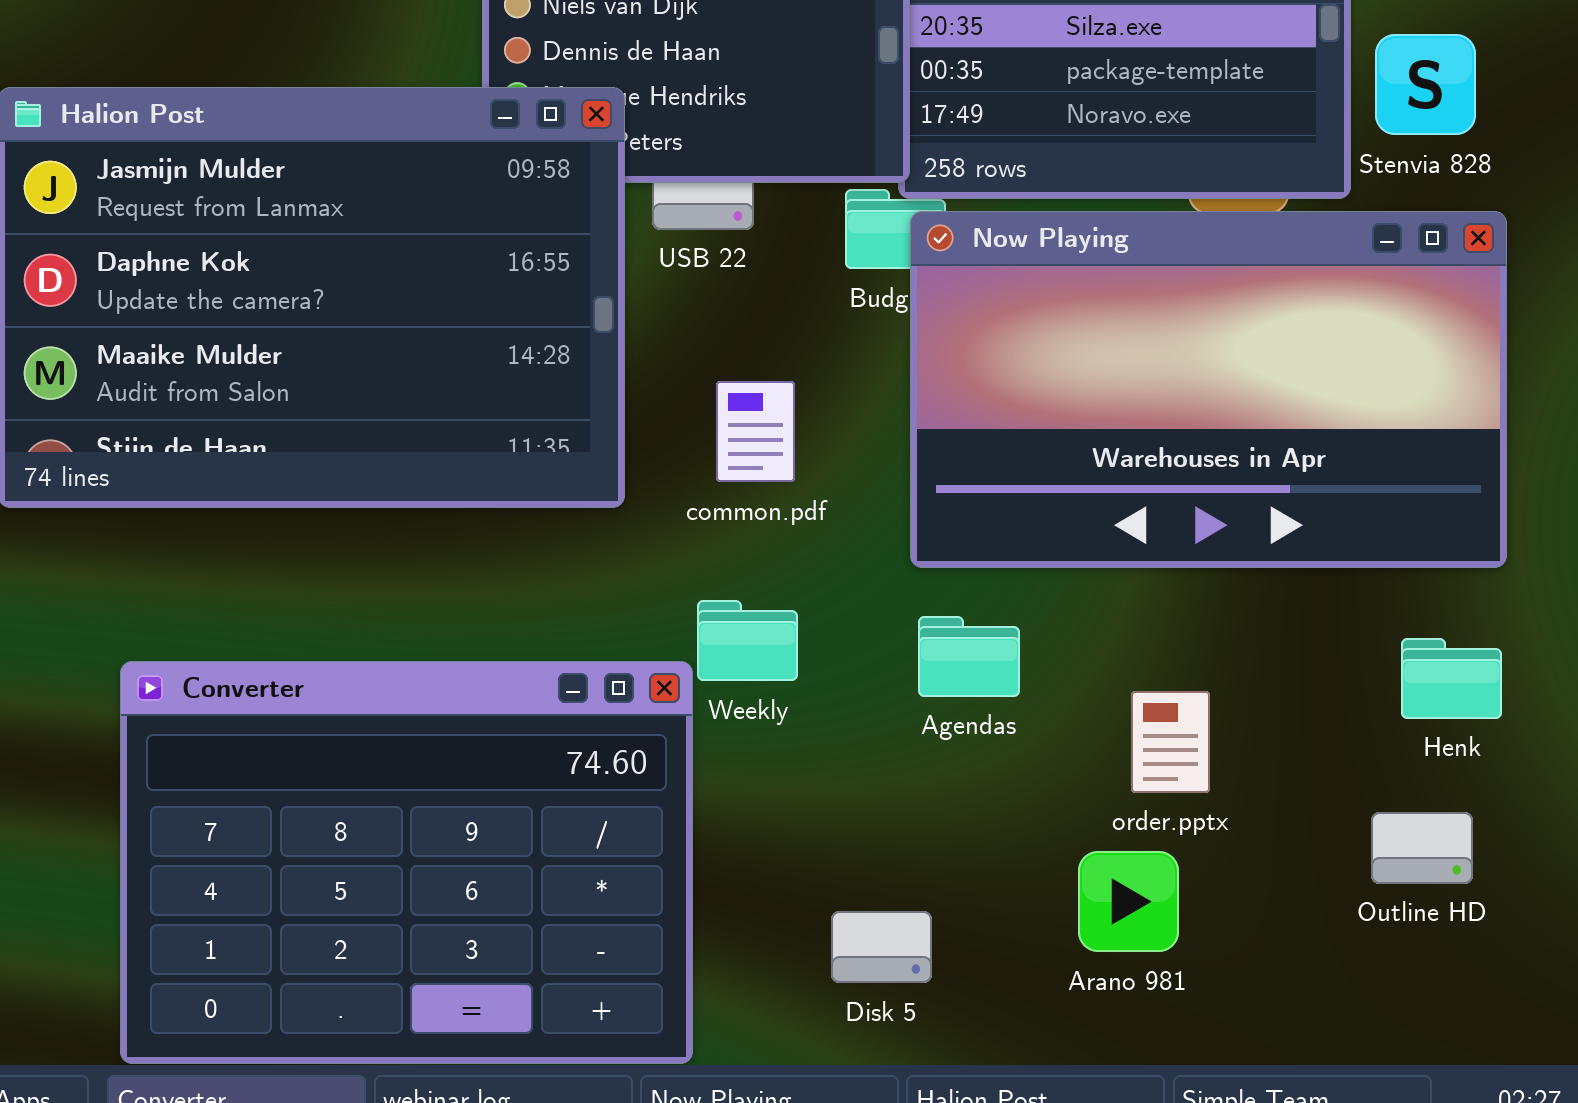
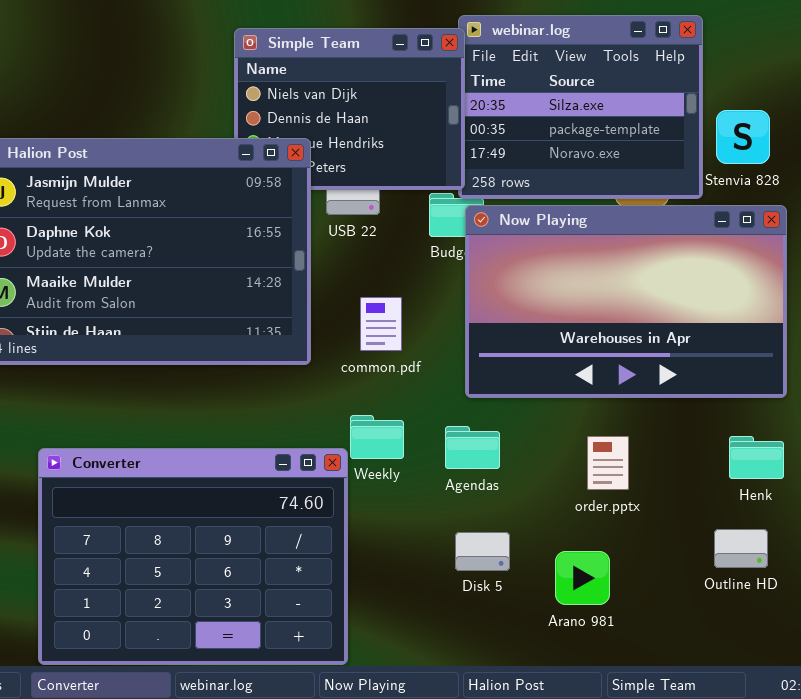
Agendas: [918,616,1020,697] -> [445,426,500,469], moved
order.pptx: [1131,691,1210,793] -> [587,436,629,490], moved
Disk 5: [831,911,932,983] -> [455,532,510,571], moved

